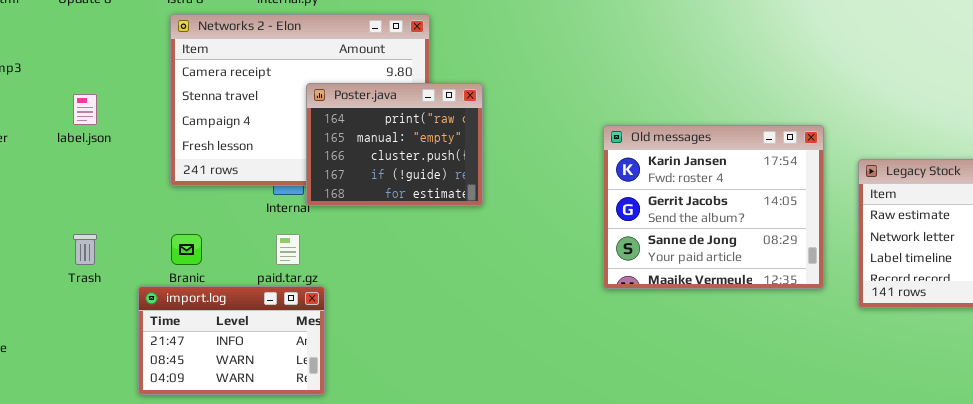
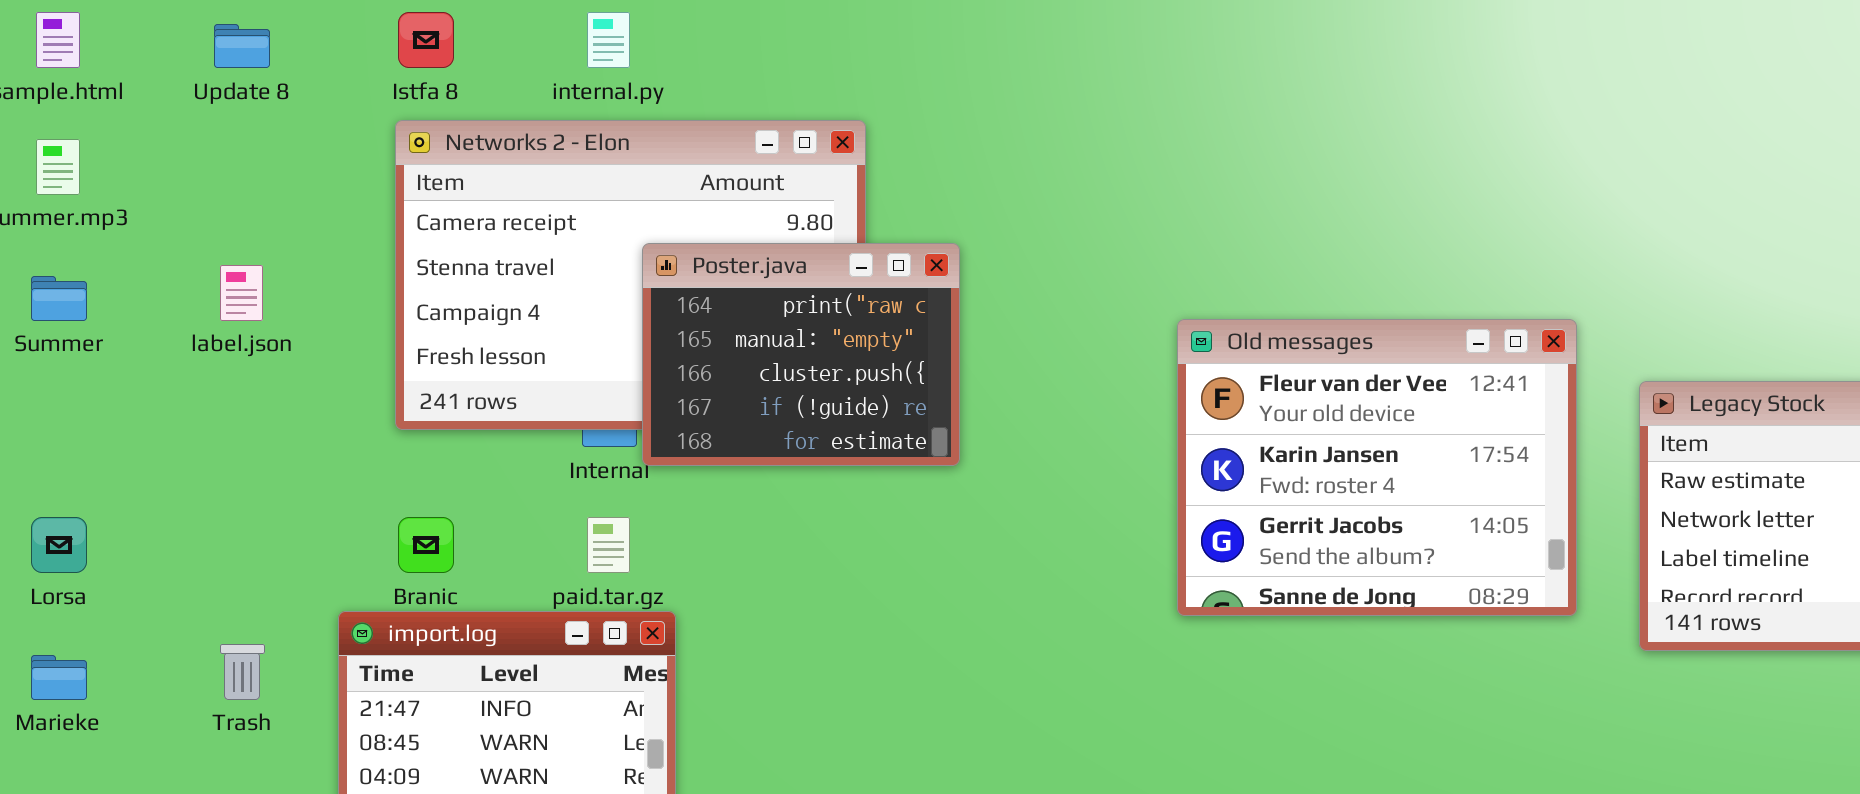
Old messages: [603,125,824,289] -> [1177,319,1577,616], scrolled up 1 row
Trash: [73,234,97,265] -> [220,644,265,700], moved

